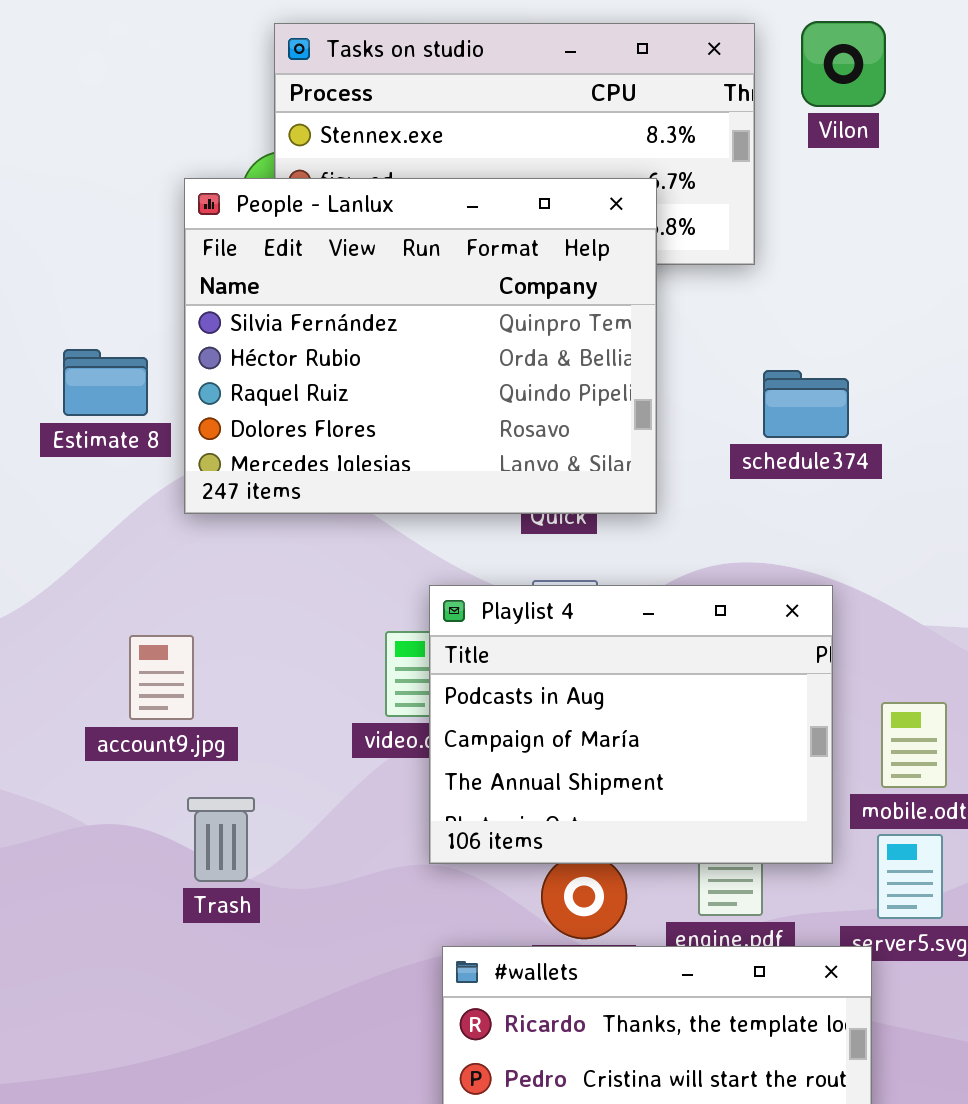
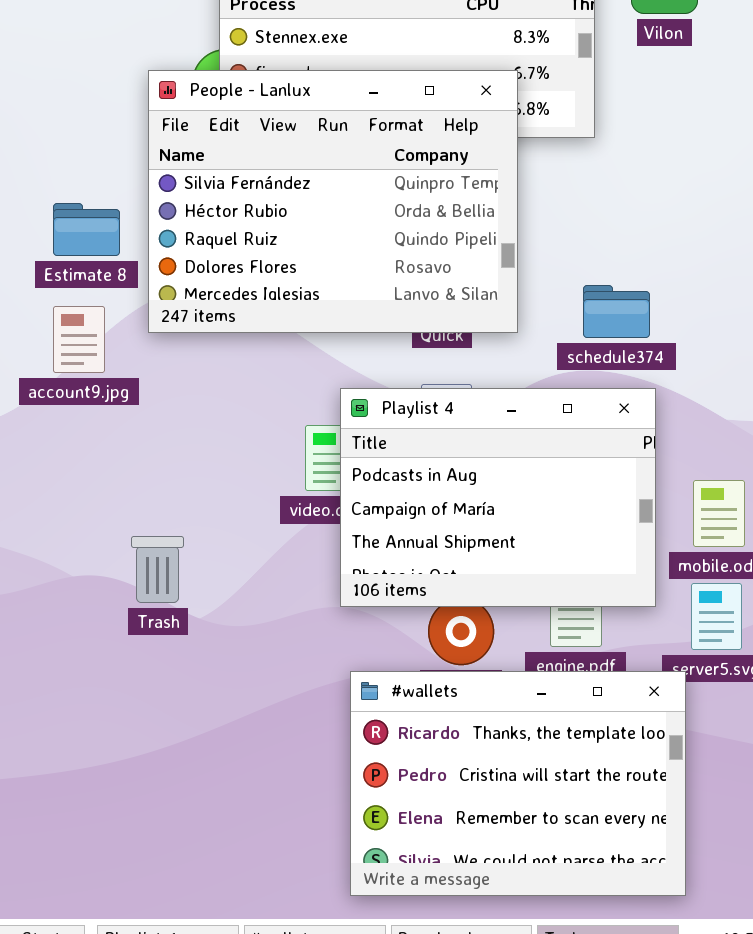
schedule374: [763,370,849,438] -> [583,285,650,338], moved
account9.jpg: [129,635,194,720] -> [53,306,105,373], moved
Trash: [187,797,255,882] -> [131,536,184,603], moved

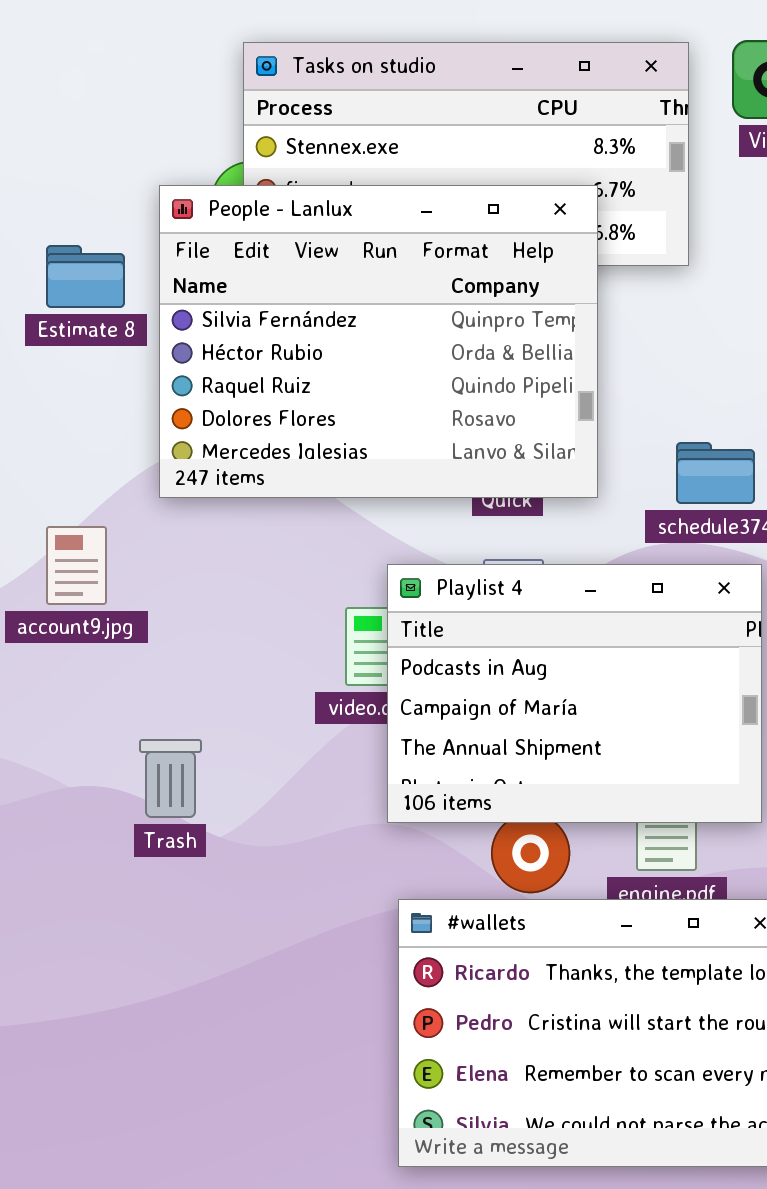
Estimate 8: [53,203,120,256] -> [46,245,125,308], moved
account9.jpg: [53,306,105,373] -> [46,526,107,605], moved

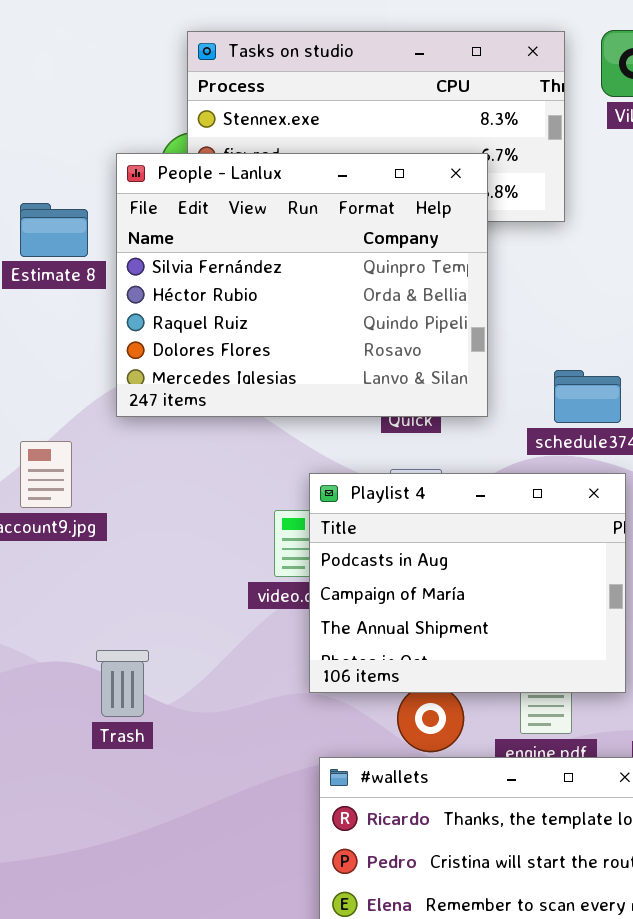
Trash: [139,739,202,818] -> [96,650,149,717], moved

